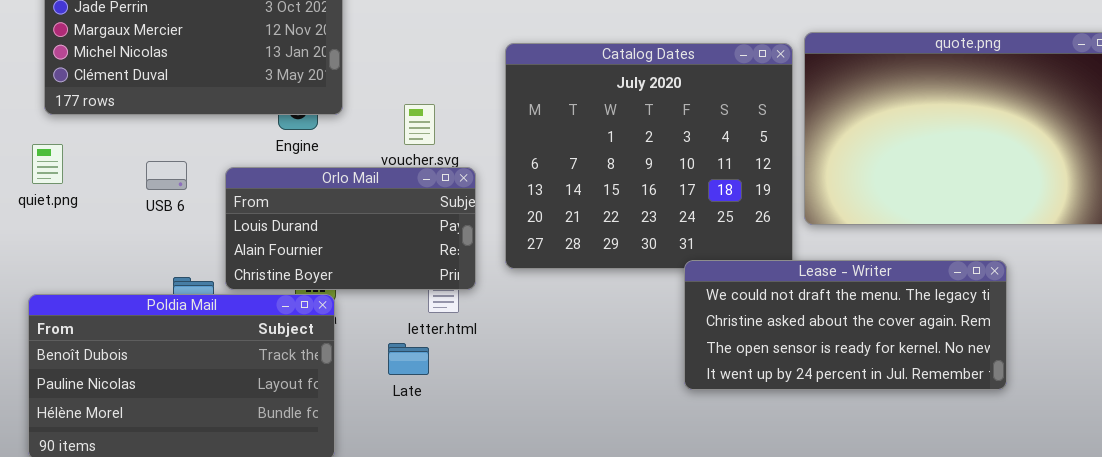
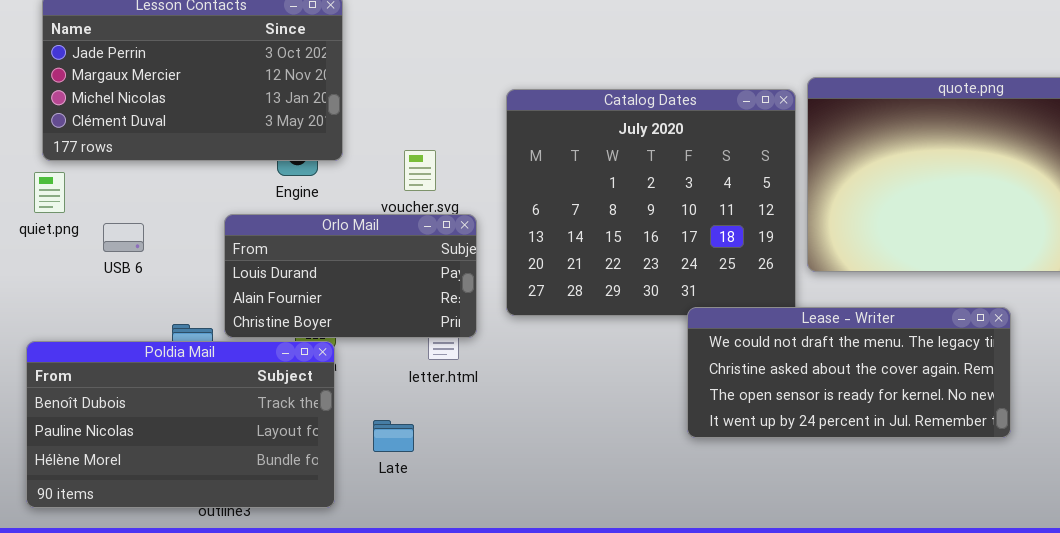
quiet.png: [32,144,63,184] -> [34,172,65,213], moved
USB 6: [146,161,187,190] -> [103,223,144,252], moved
Late: [388,343,429,375] -> [373,420,414,452], moved

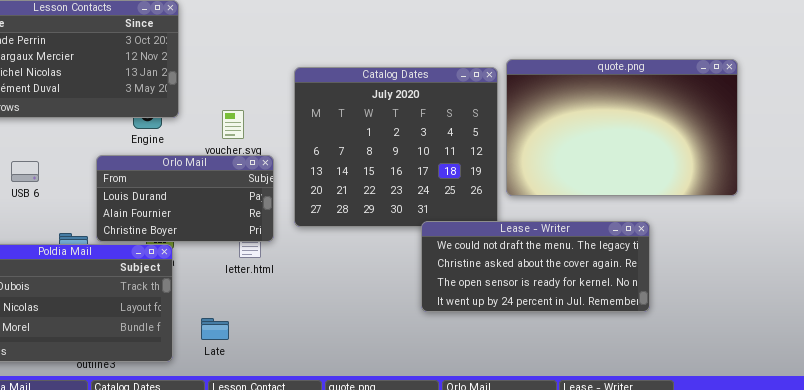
Late: [373,420,414,452] -> [201,318,229,340], moved

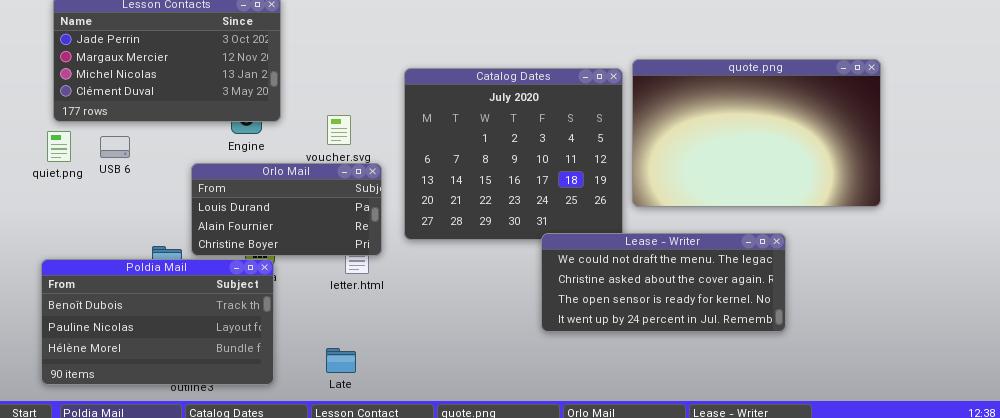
USB 6: [11,161,39,182] -> [100,136,130,158], moved
Late: [201,318,229,340] -> [326,348,356,373], moved

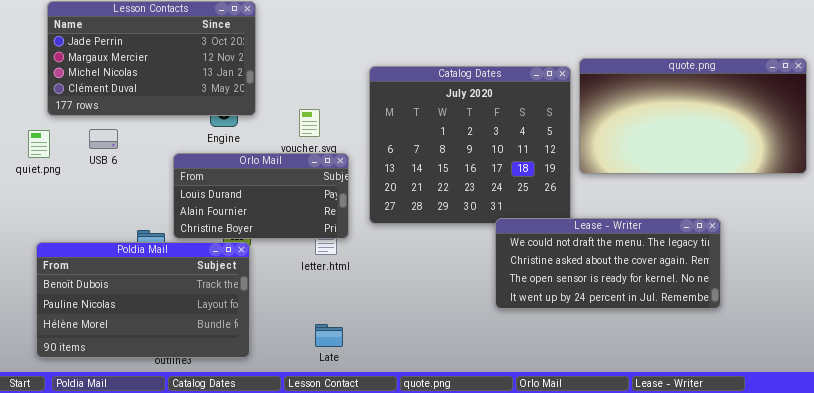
quote.png: [632,59,881,207] -> [579,58,807,174], resized
quiet.png: [47,131,71,162] -> [28,130,50,158], moved
Late: [326,348,356,373] -> [315,324,343,347], moved

